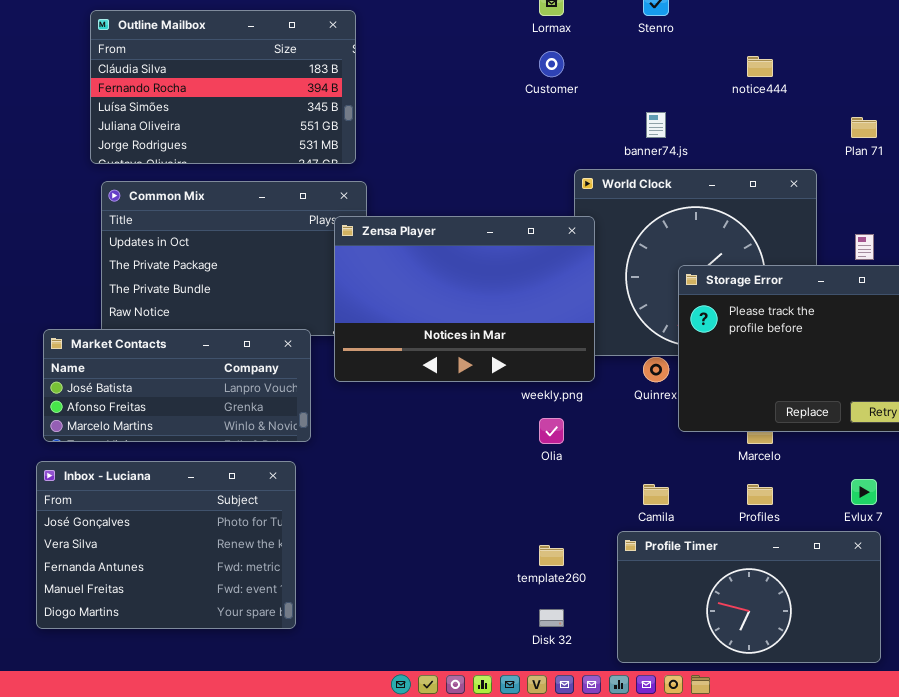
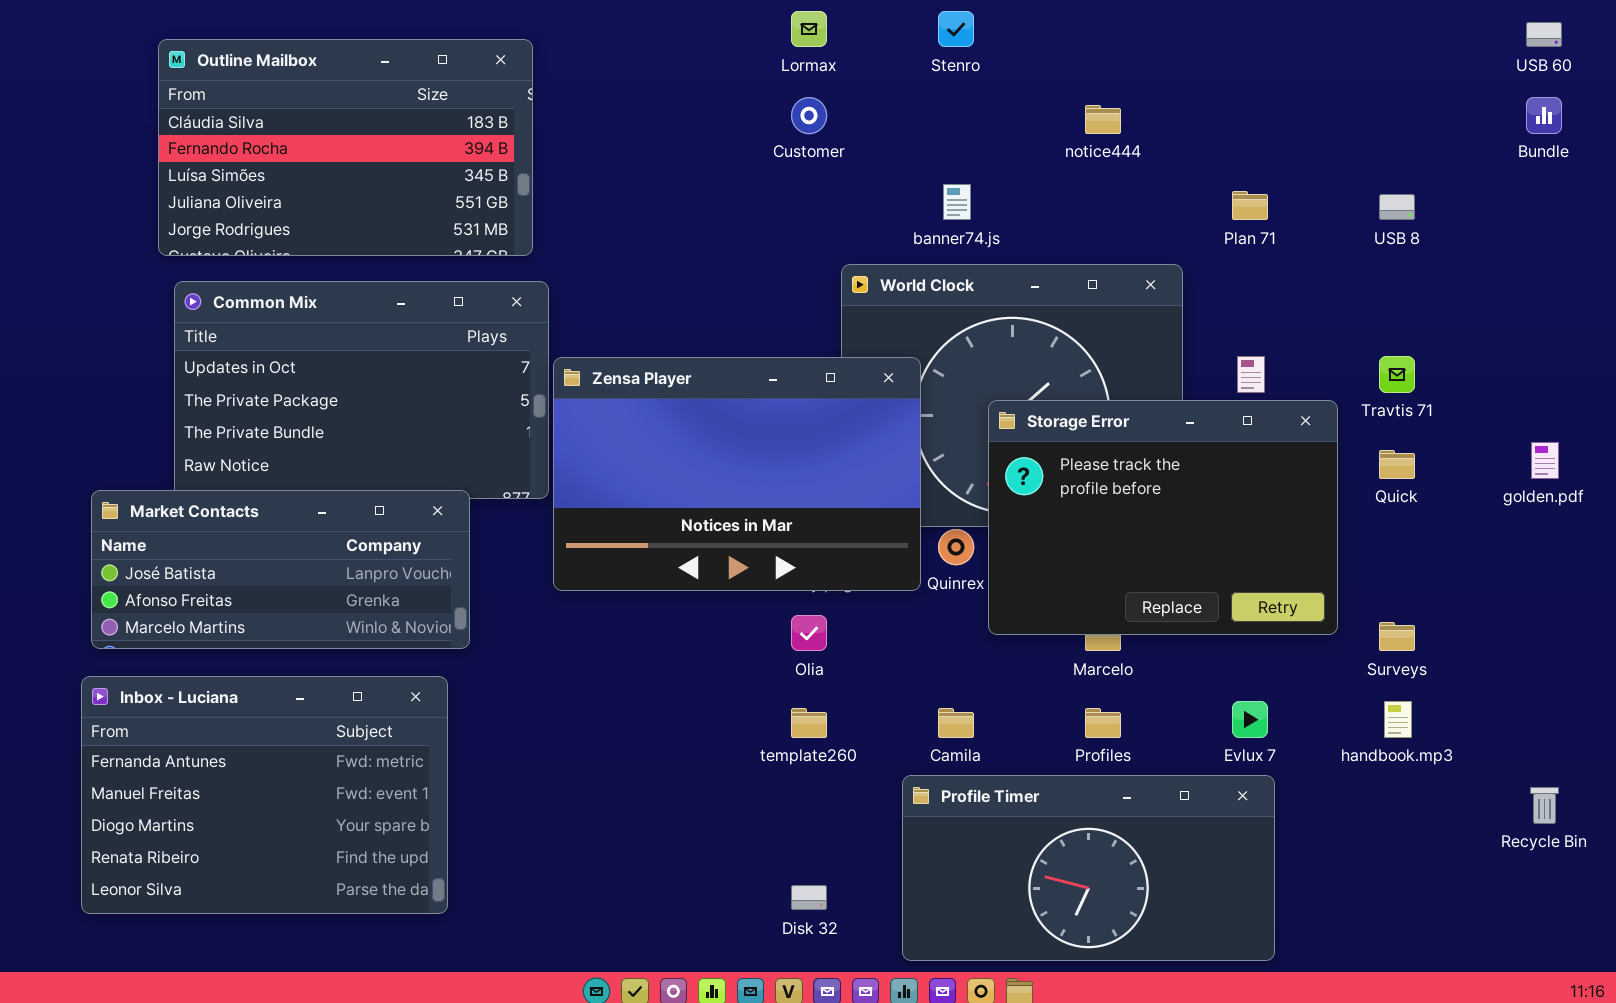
Zensa Player: [334,216,595,382] -> [553,357,921,591], moved
Inbox - Luciana: [36,461,296,629] -> [81,676,448,914], scrolled down 2 rows
template260: [539,545,564,566] -> [791,708,827,738], moved

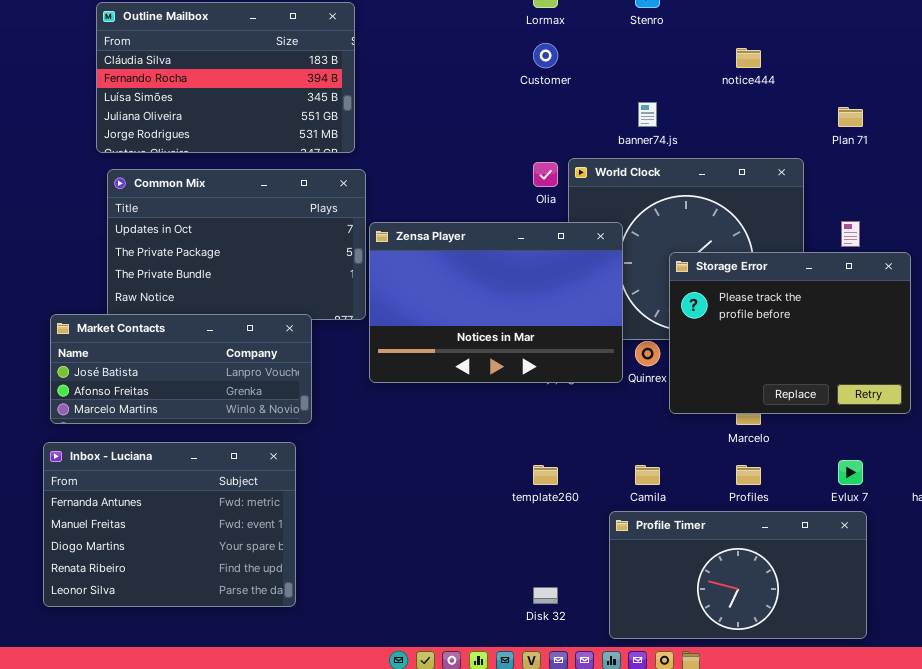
Olia: [791,615,827,651] -> [533,162,558,187], moved

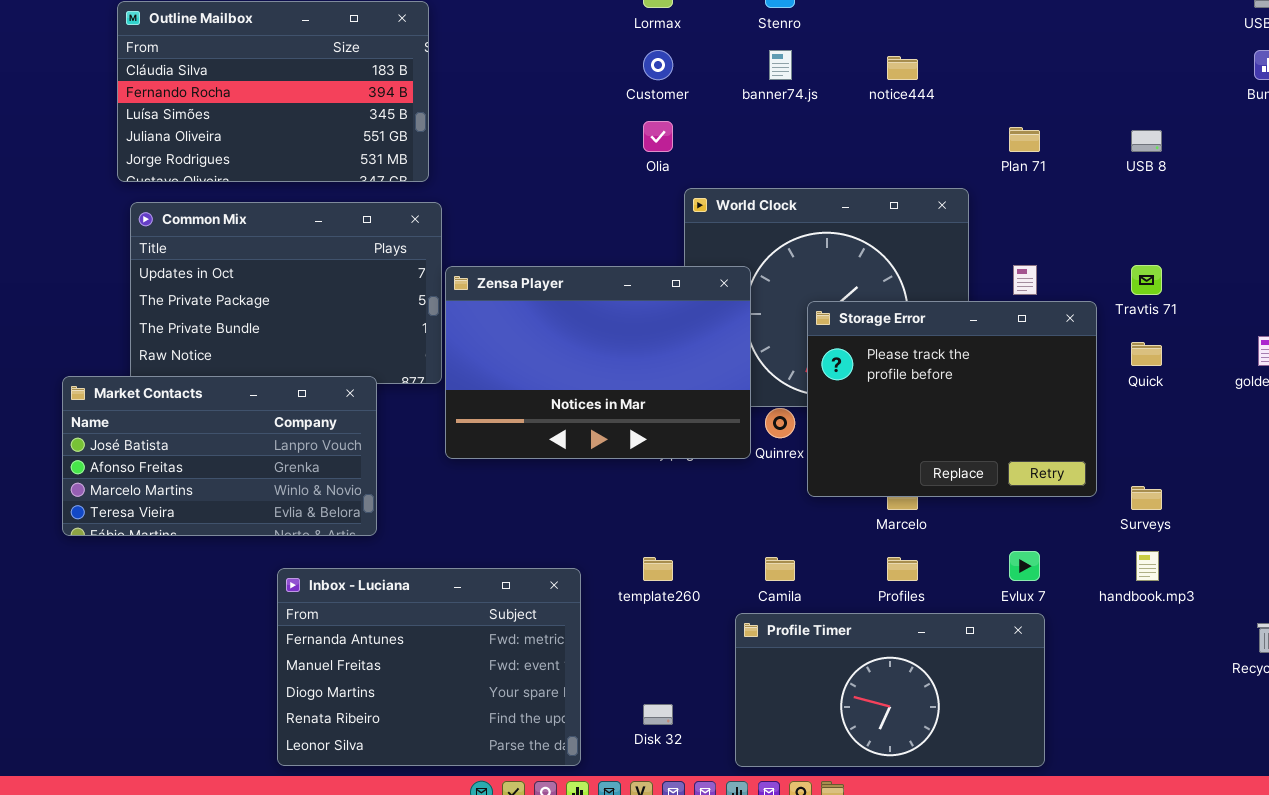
banner74.js: [638,102,657,127] -> [769,50,792,80], moved
Olia: [533,162,558,187] -> [643,121,673,152], moved
Market Contacts: [50,314,312,424] -> [62,376,377,536], resized
Inbox - Luciana: [43,442,296,607] -> [277,568,581,766], moved

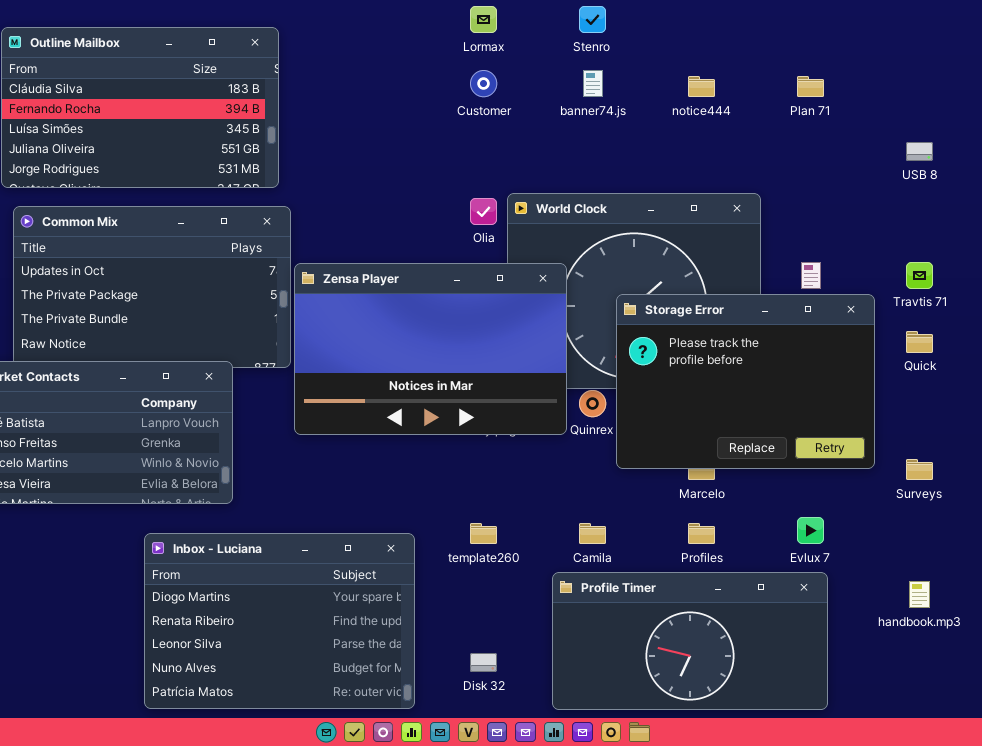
Olia: [643,121,673,152] -> [470,198,497,225], moved
Plan 71: [1009,127,1040,152] -> [797,76,824,97], moved
handbook.mp3: [1136,551,1159,581] -> [909,581,930,608], moved
Inbox - Luciana: [277,568,581,766] -> [144,533,415,709], scrolled down 2 rows

